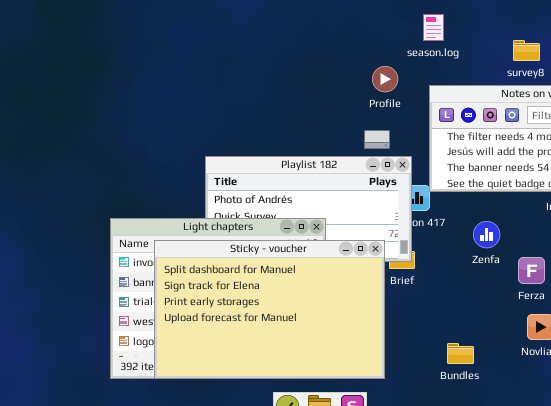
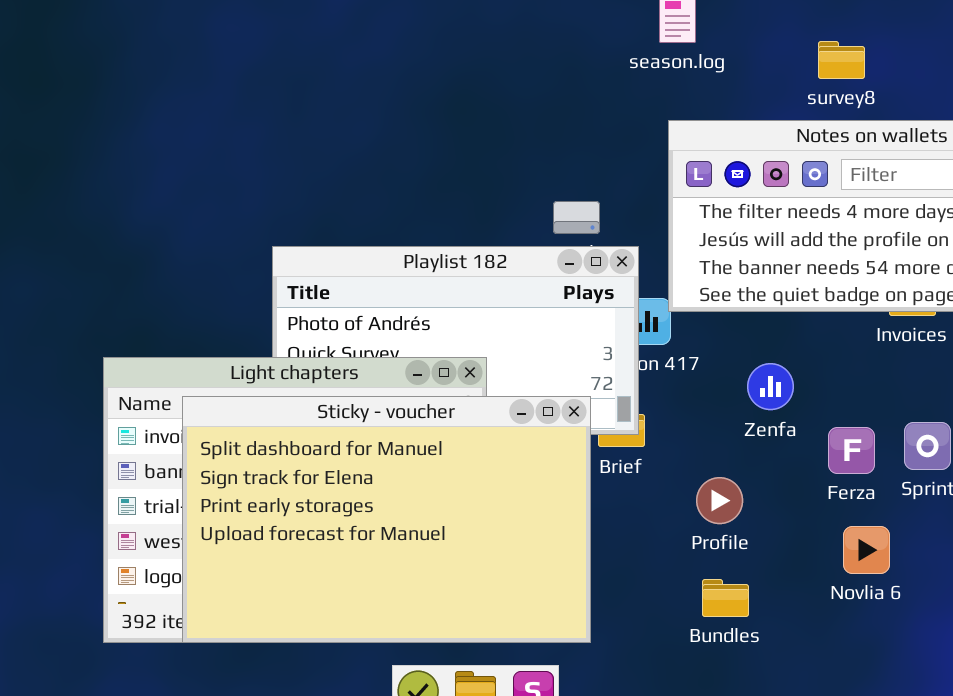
Profile: [372,66,398,92] -> [696,477,743,524], moved

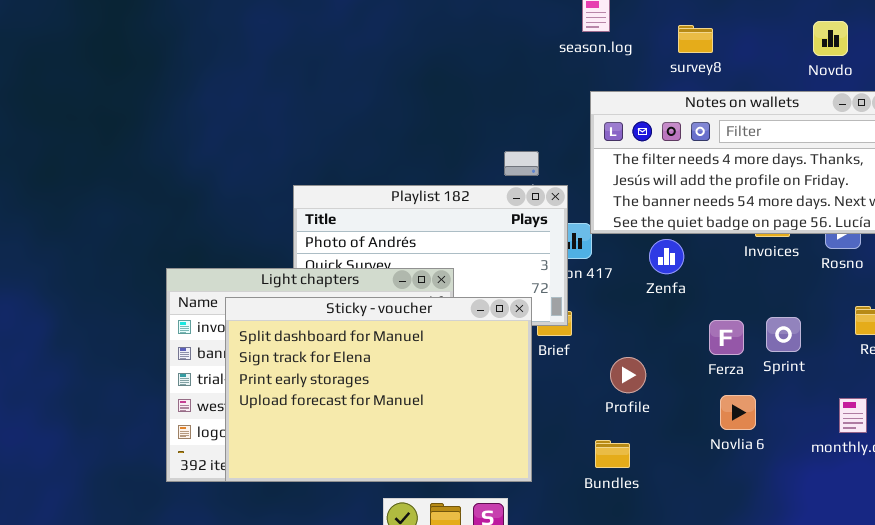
survey8: [818,41,865,79] -> [678,25,713,53], moved
Zenfa: [747,363,794,410] -> [649,239,684,274], moved
Bundles: [702,579,749,617] -> [595,440,630,468], moved

